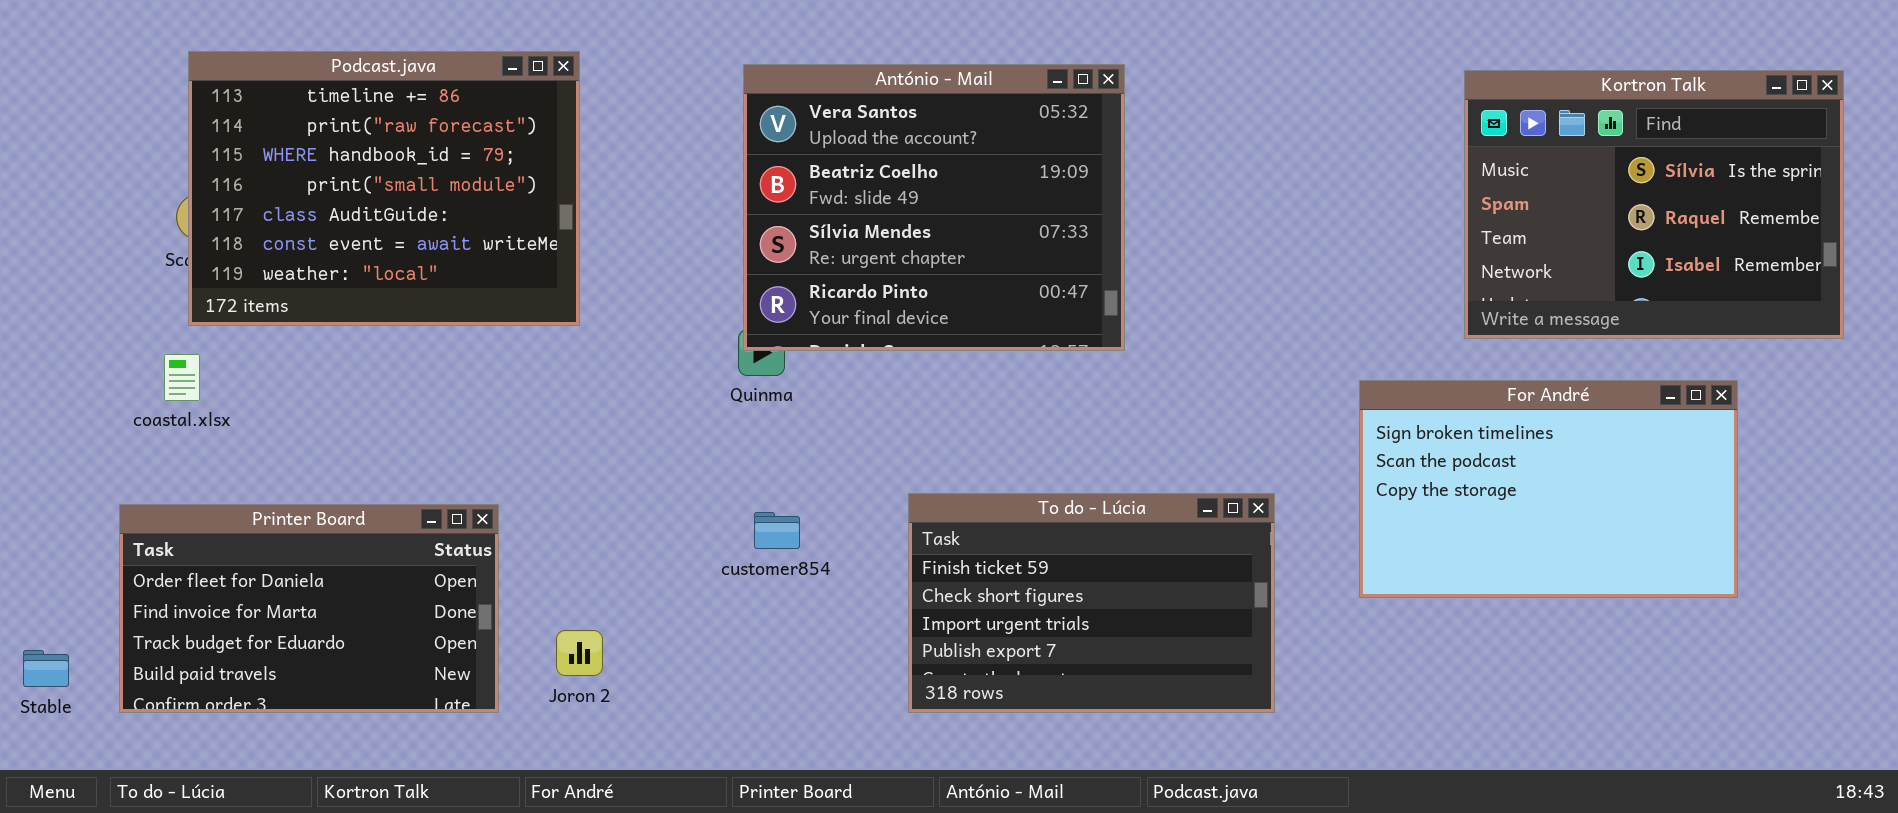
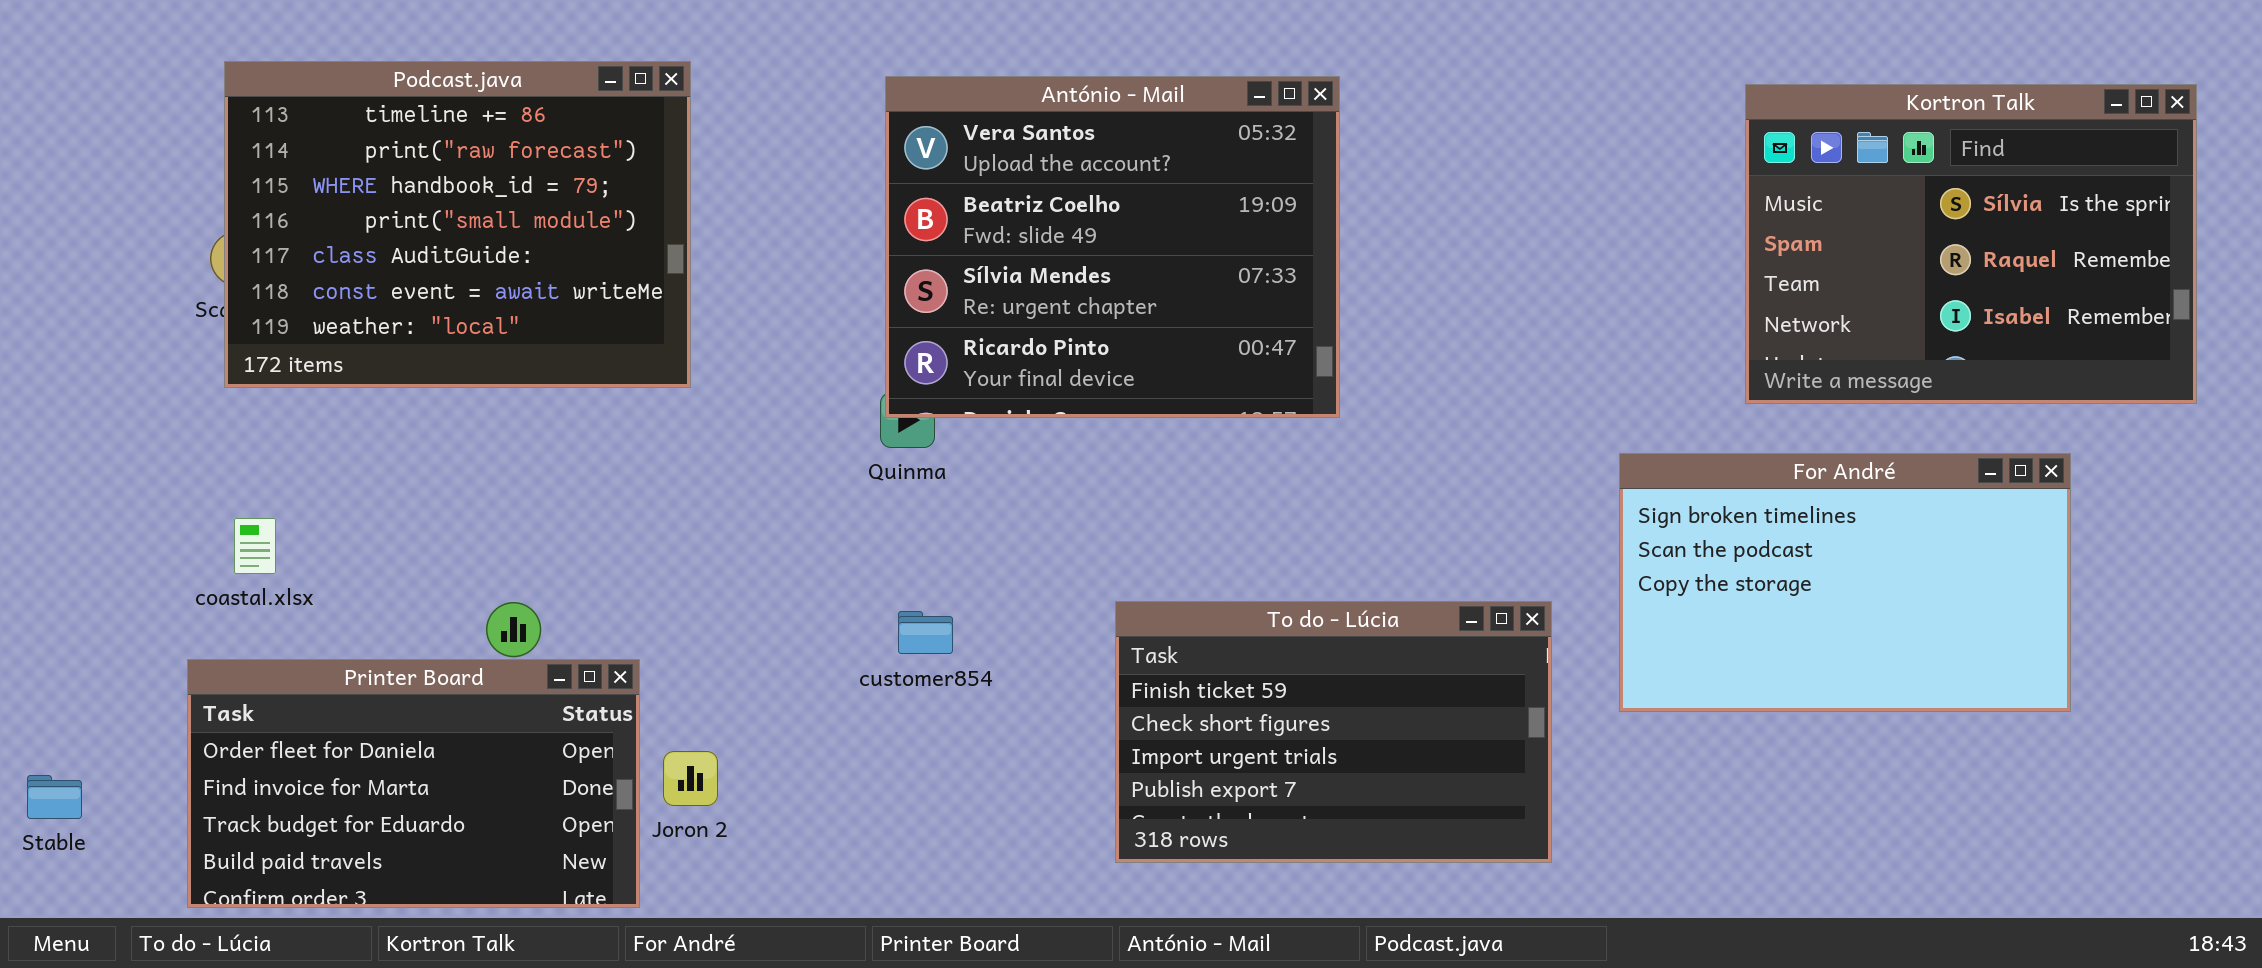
coastal.xlsx: [164,354,200,401] -> [234,518,276,574], moved
To do - Lúcia: [908,493,1275,713] -> [1115,601,1552,863], moved
Printer Board: [119,504,499,713] -> [187,659,640,908], moved

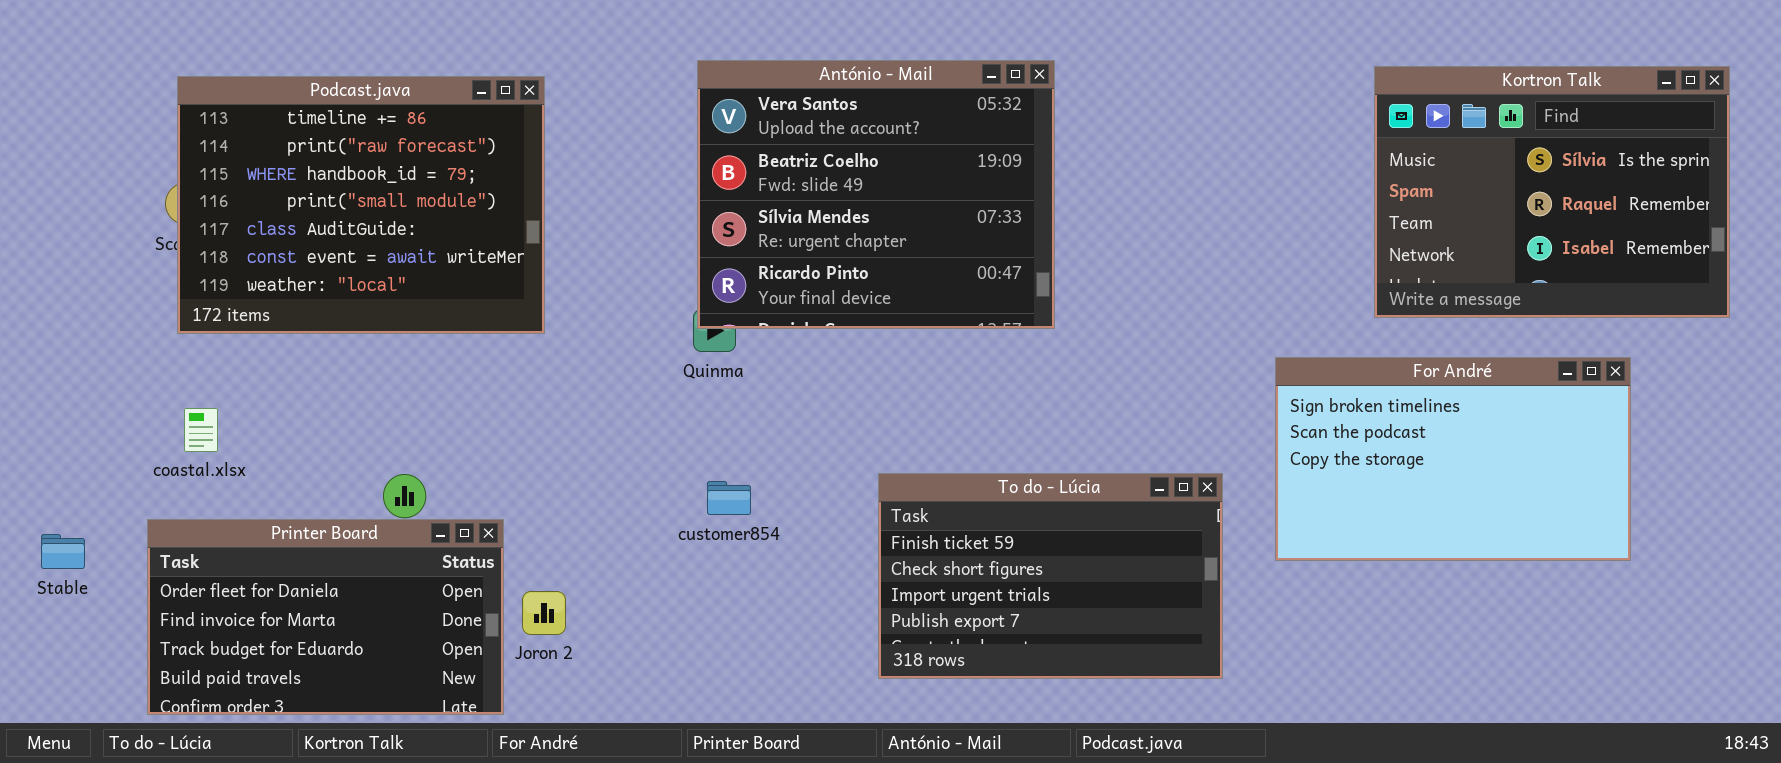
Podcast.java: [224,61,691,388] -> [177,76,545,334], moved
Stable: [27,775,82,819] -> [41,534,85,569], moved

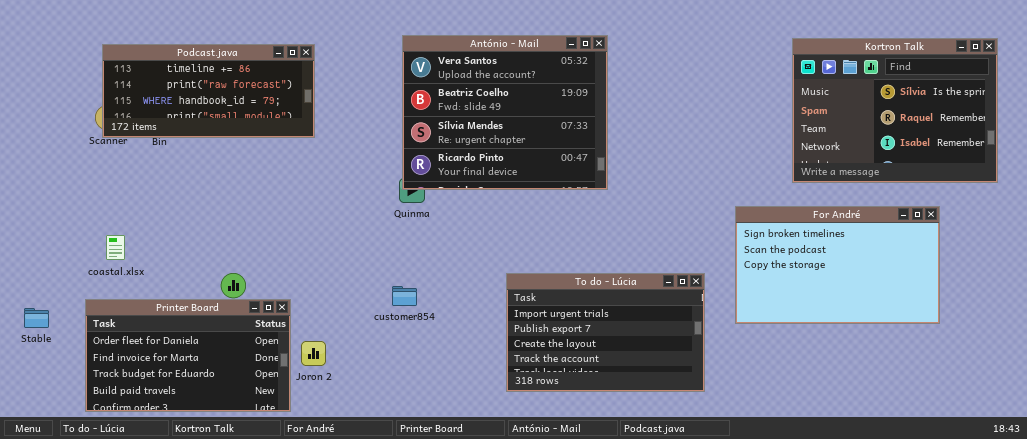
Podcast.java: [177,76,545,334] -> [102,44,315,138], resized
To do - Lúcia: [878,473,1223,679] -> [506,273,705,392], scrolled down 2 rows
customer854: [707,481,751,515] -> [392,286,417,306], moved

